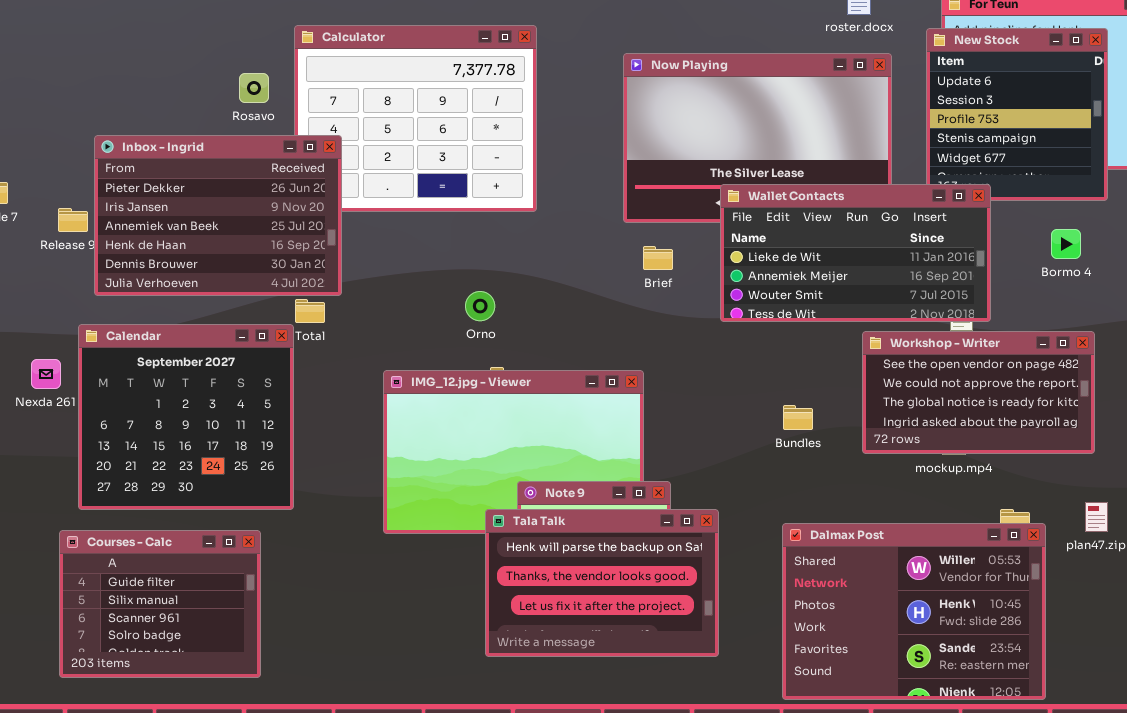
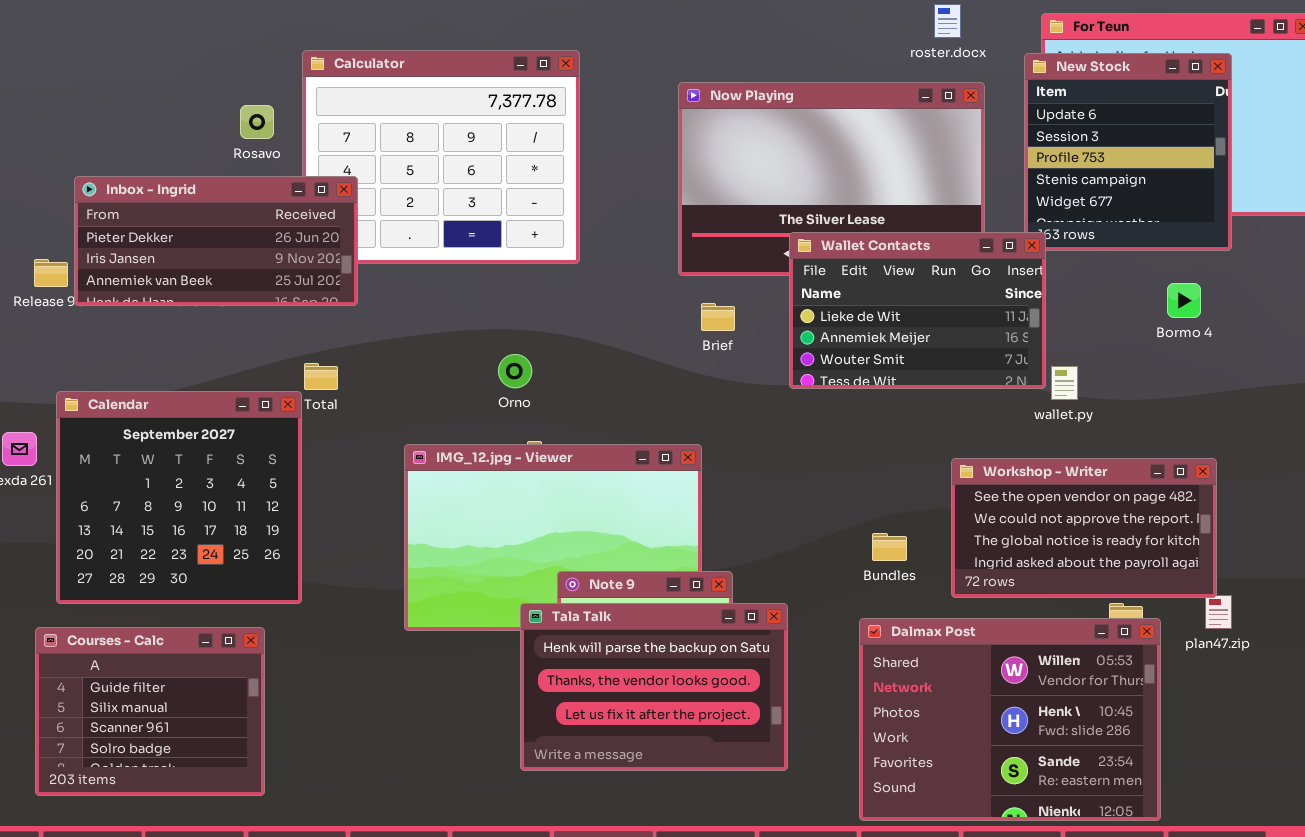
Inbox - Ingrid: [94,135,342,296] -> [74,176,358,306], resized
Wallet Contacts: [720,184,991,322] -> [789,232,1046,389], resized
Workshop - Writer: [862,331,1095,454] -> [951,458,1217,598], moved
Bundles: [783,405,813,430] -> [872,533,907,561], moved

